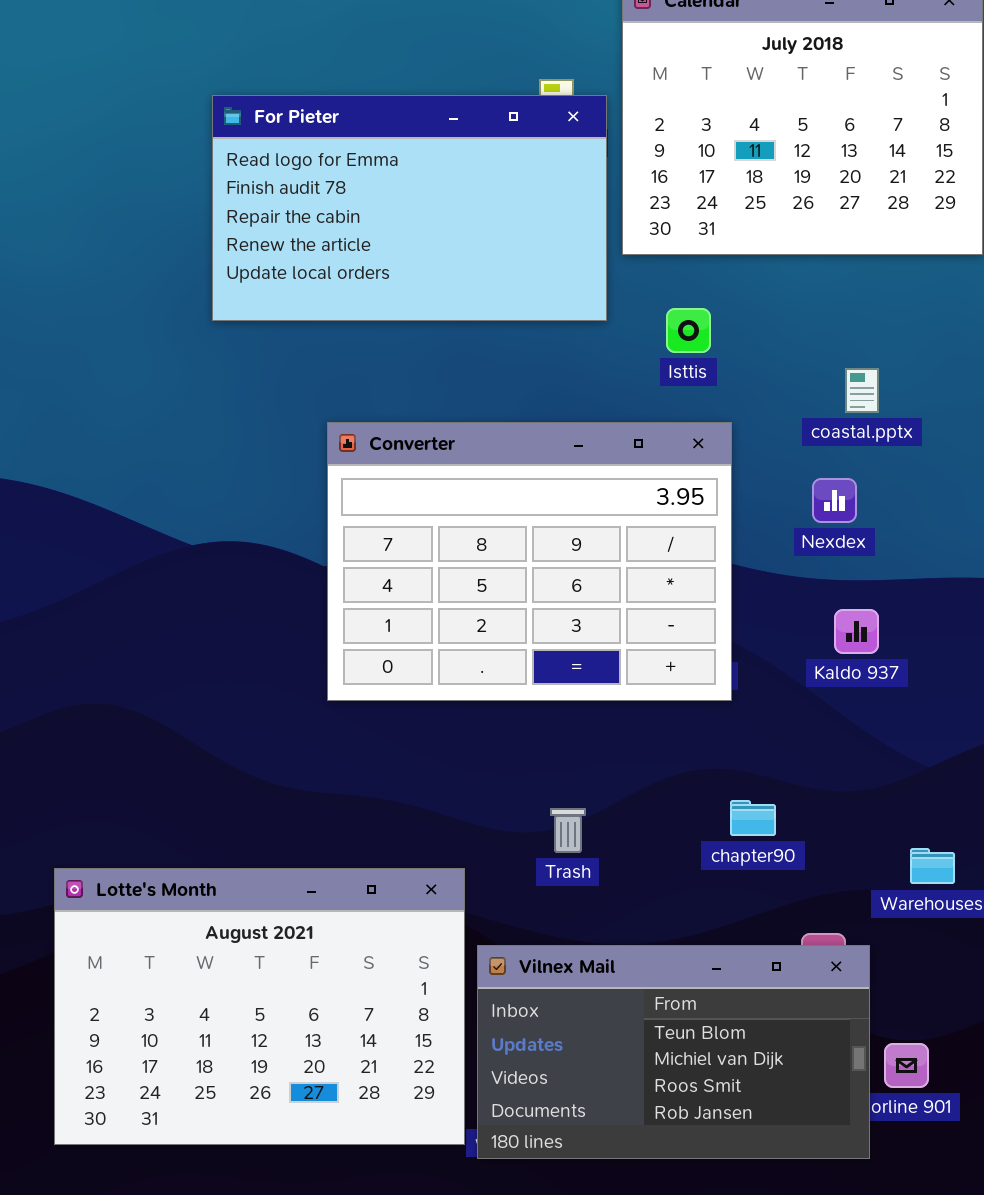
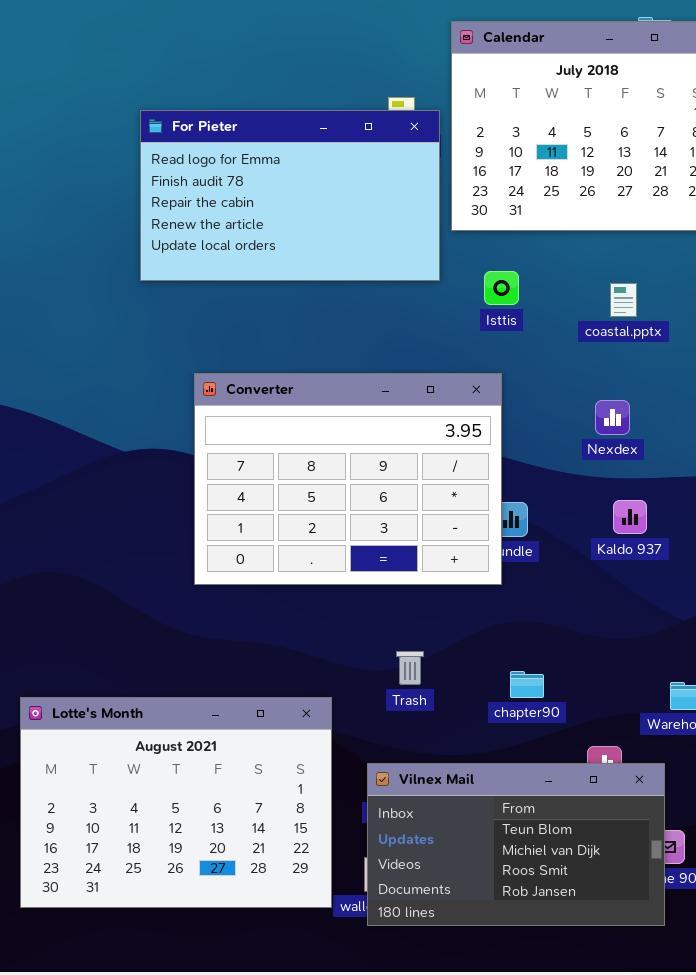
coastal.pptx: [845,368,879,413] -> [610,283,637,317], moved
Converter: [327,422,732,701] -> [194,373,502,585], moved
chapter90: [730,800,776,836] -> [510,671,544,698], moved
Vilnex Mail: [477,945,870,1159] -> [367,763,665,926], moved

